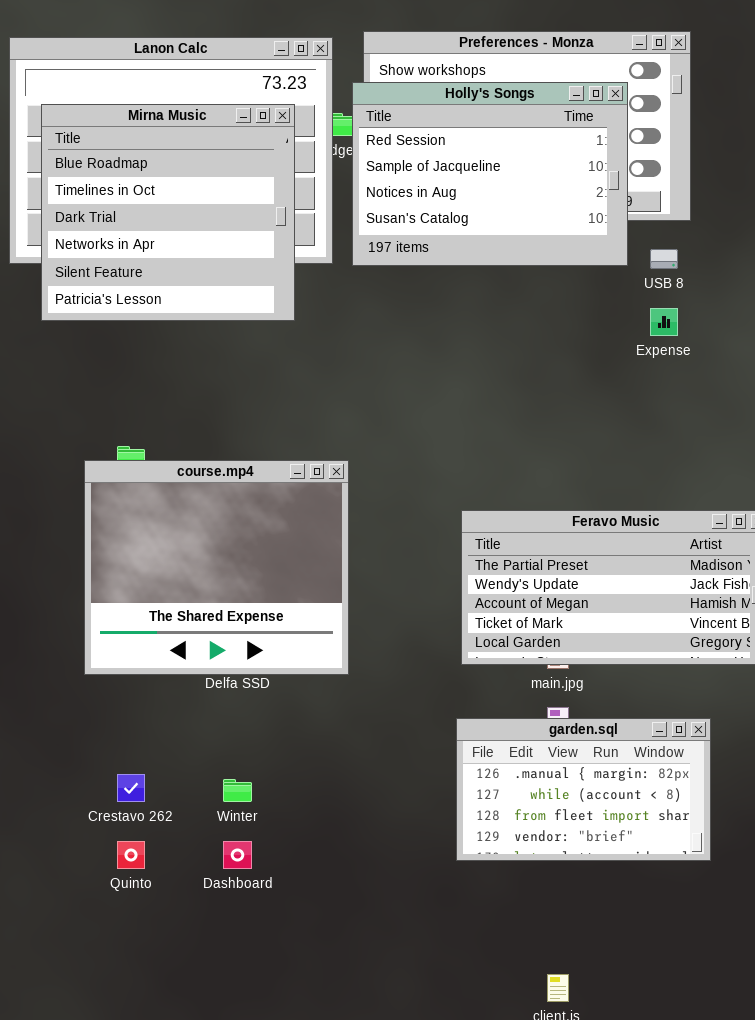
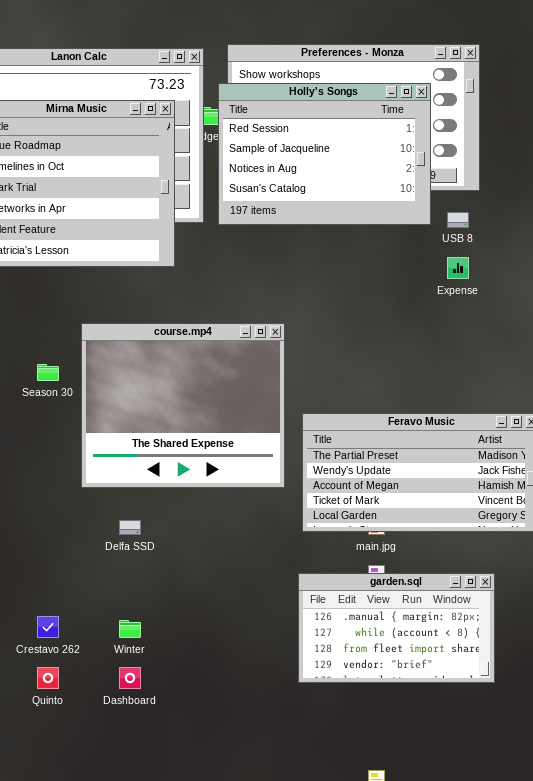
course.mp4: [84,460,349,675] -> [81,323,285,488], moved

